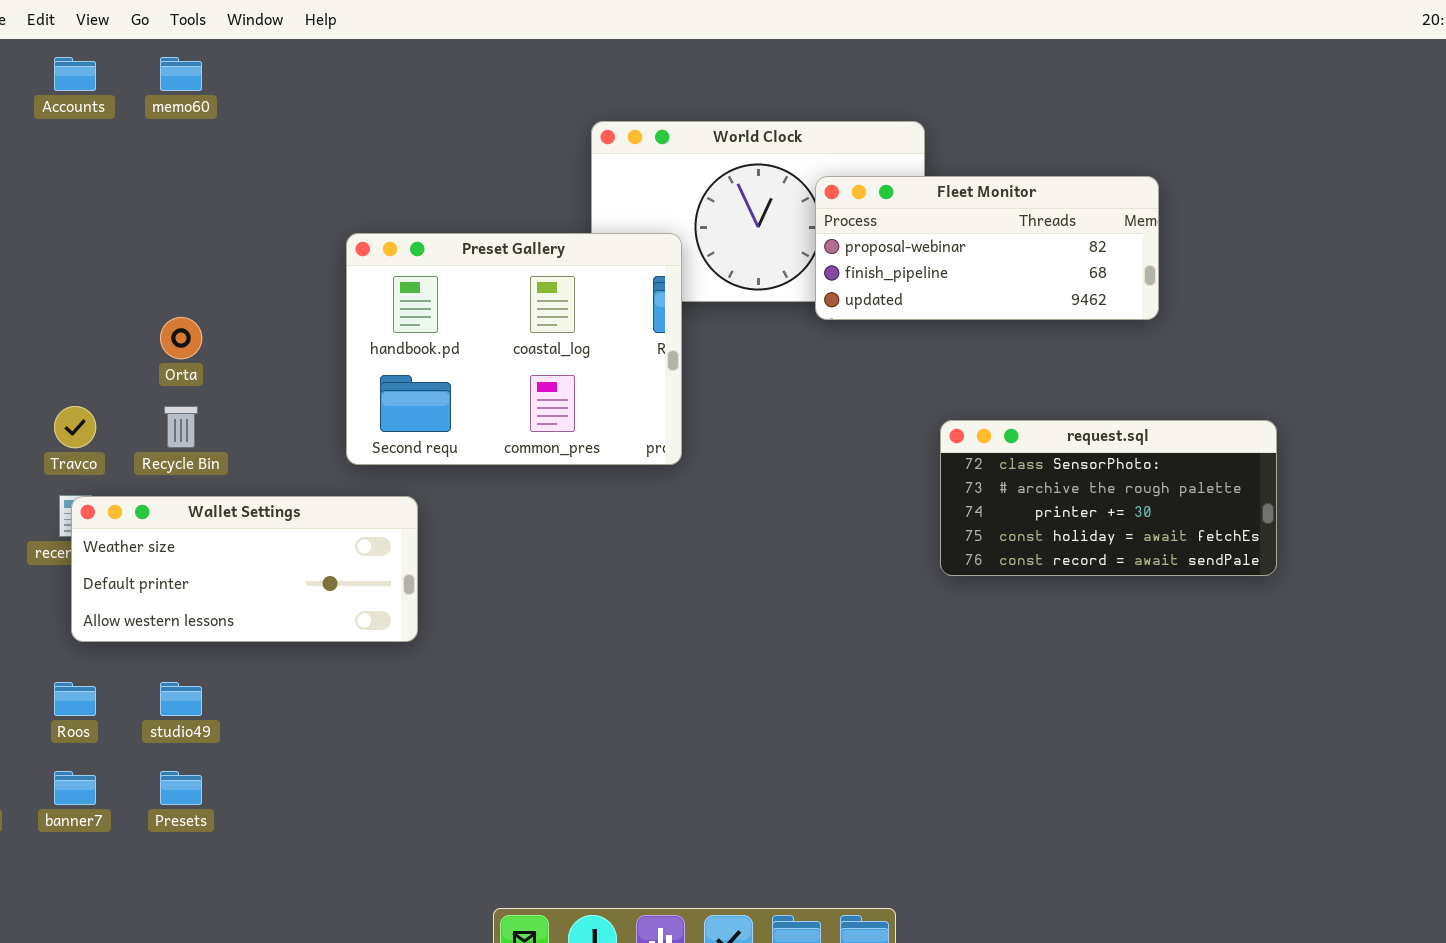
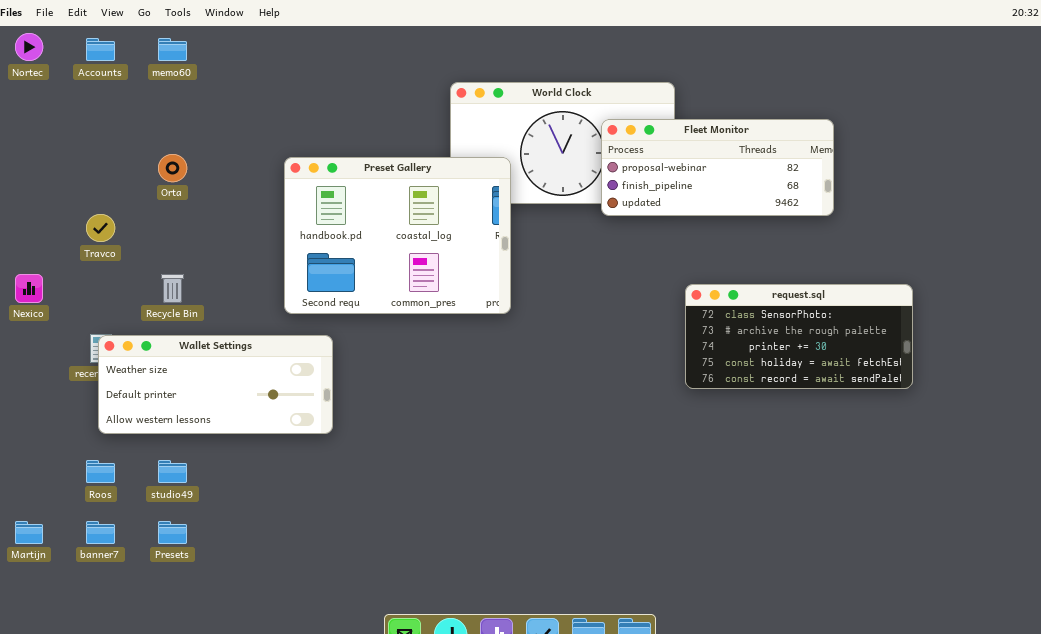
Orta: [160,317,202,359] -> [158,154,187,182], moved
Travco: [54,406,96,448] -> [86,214,115,242], moved

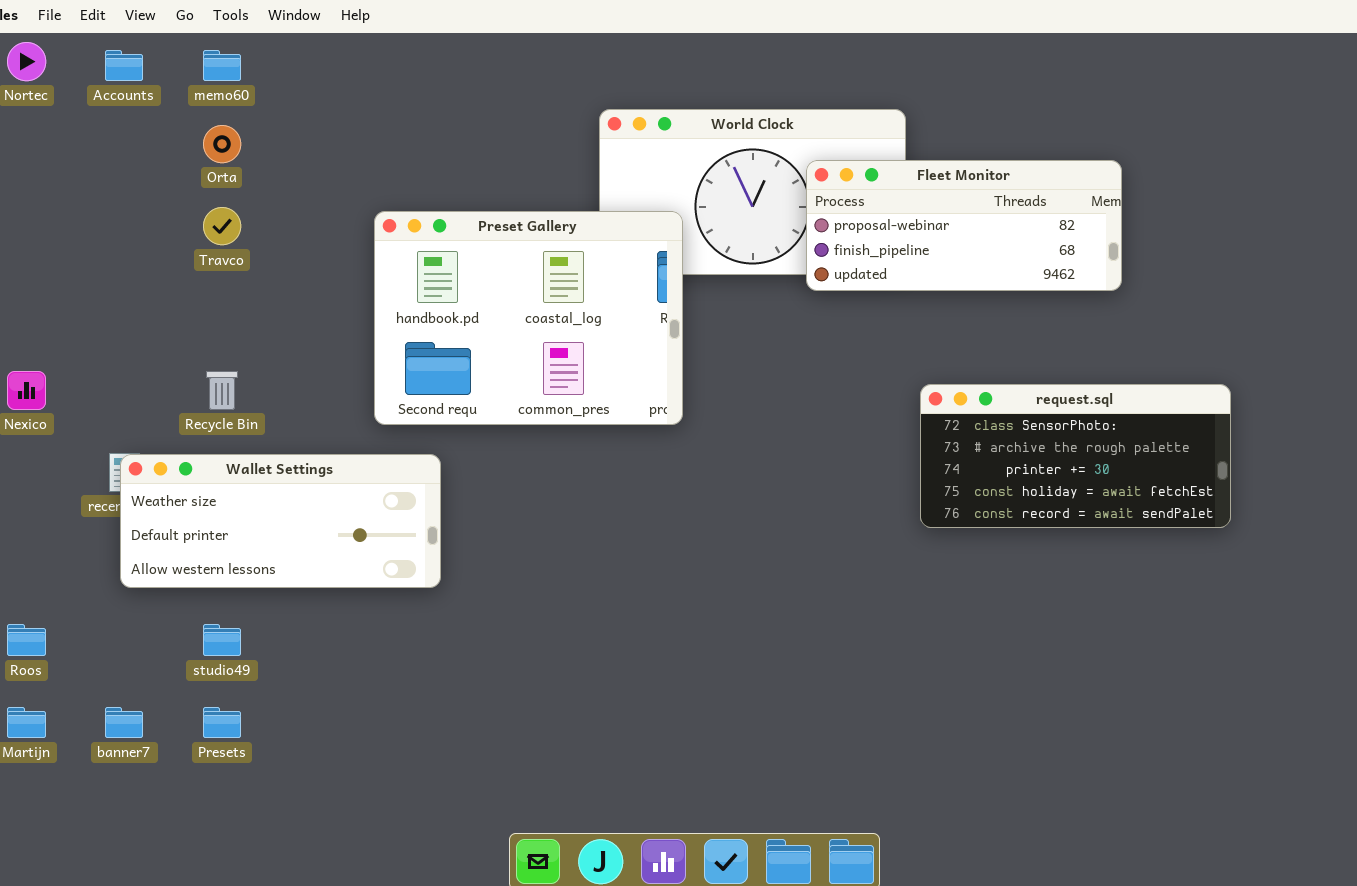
Orta: [158,154,187,182] -> [203,125,241,163], moved
Travco: [86,214,115,242] -> [203,207,241,245], moved
Roos: [86,460,115,483] -> [7,624,46,656], moved

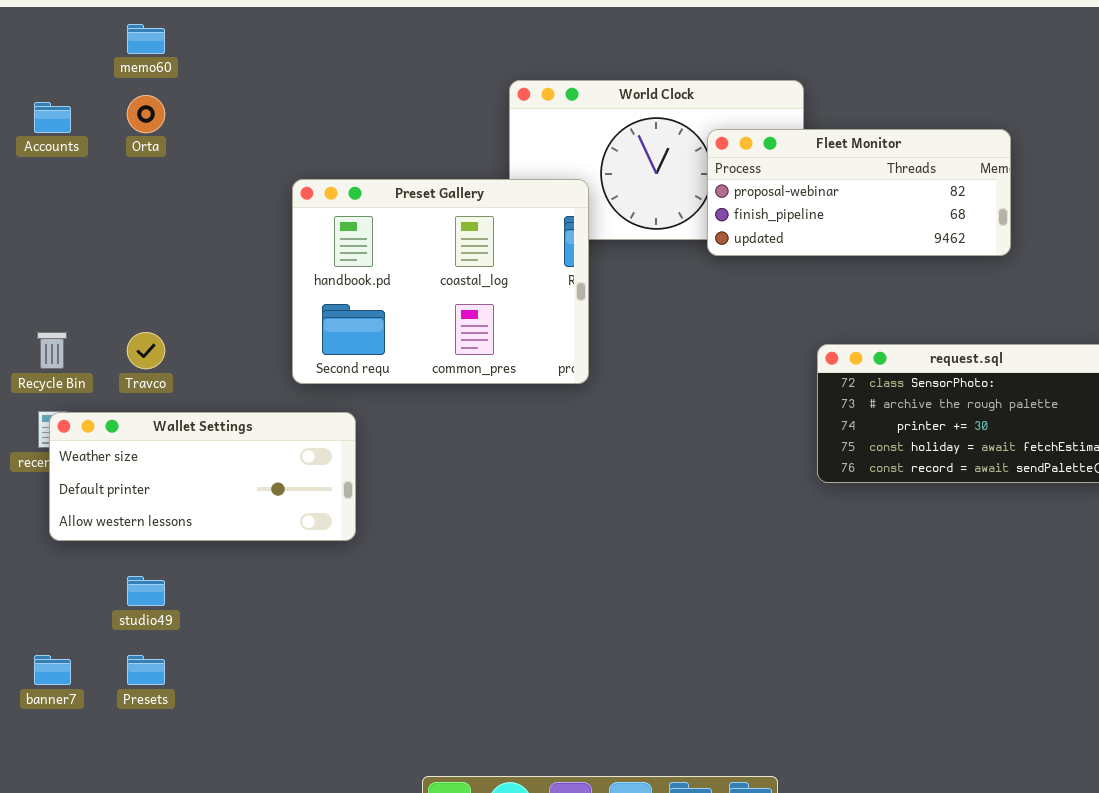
Accounts: [105,50,143,81] -> [34,102,71,133], moved
Travco: [203,207,241,245] -> [127,332,165,369], moved
Recycle Bin: [206,371,238,410] -> [37,332,67,369], moved

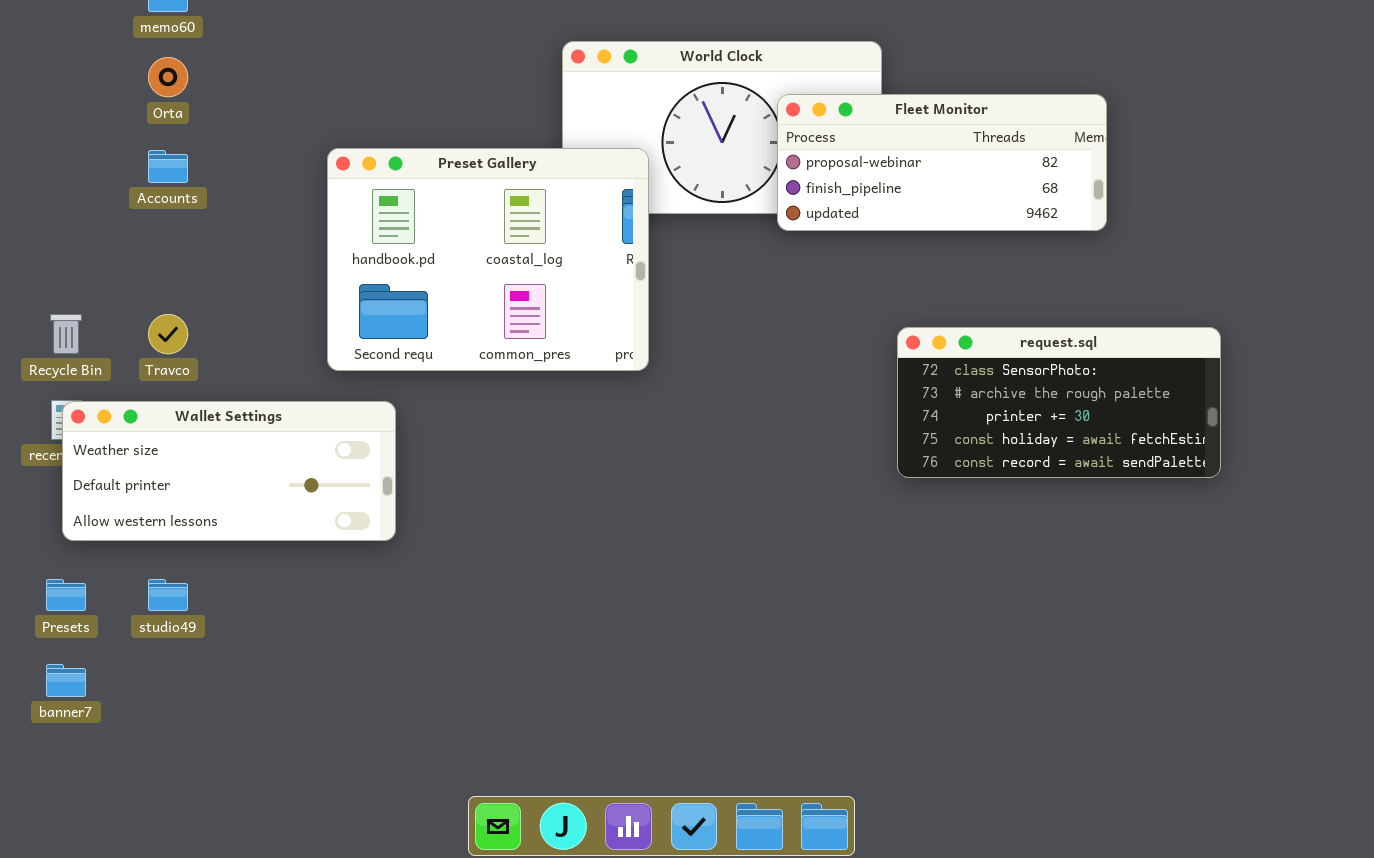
Accounts: [34,102,71,133] -> [148,150,188,183], moved
Presets: [127,655,165,685] -> [46,579,86,611], moved

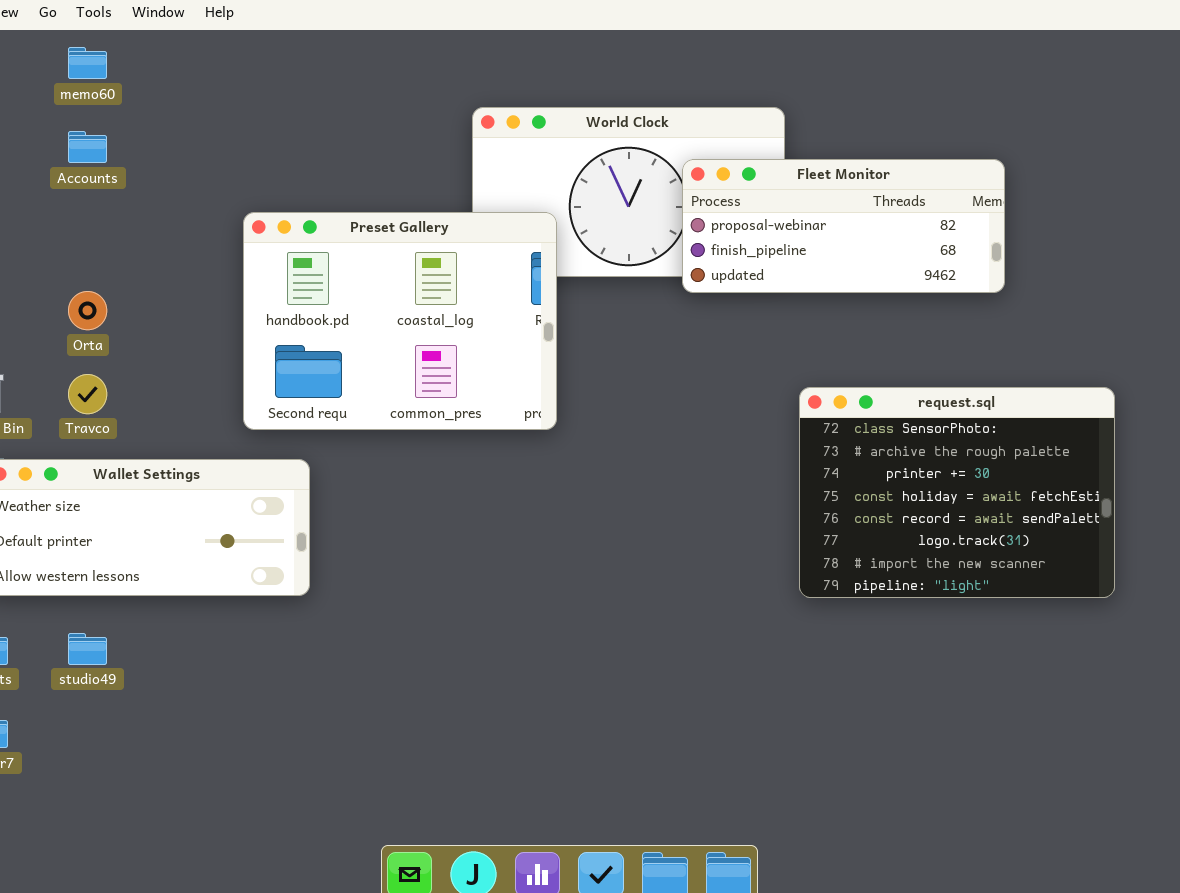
Orta: [148,57,188,97] -> [68,291,107,330], moved
Accounts: [148,150,188,183] -> [68,131,107,163], moved
request.sql: [897,327,1221,478] -> [799,387,1115,598], resized

